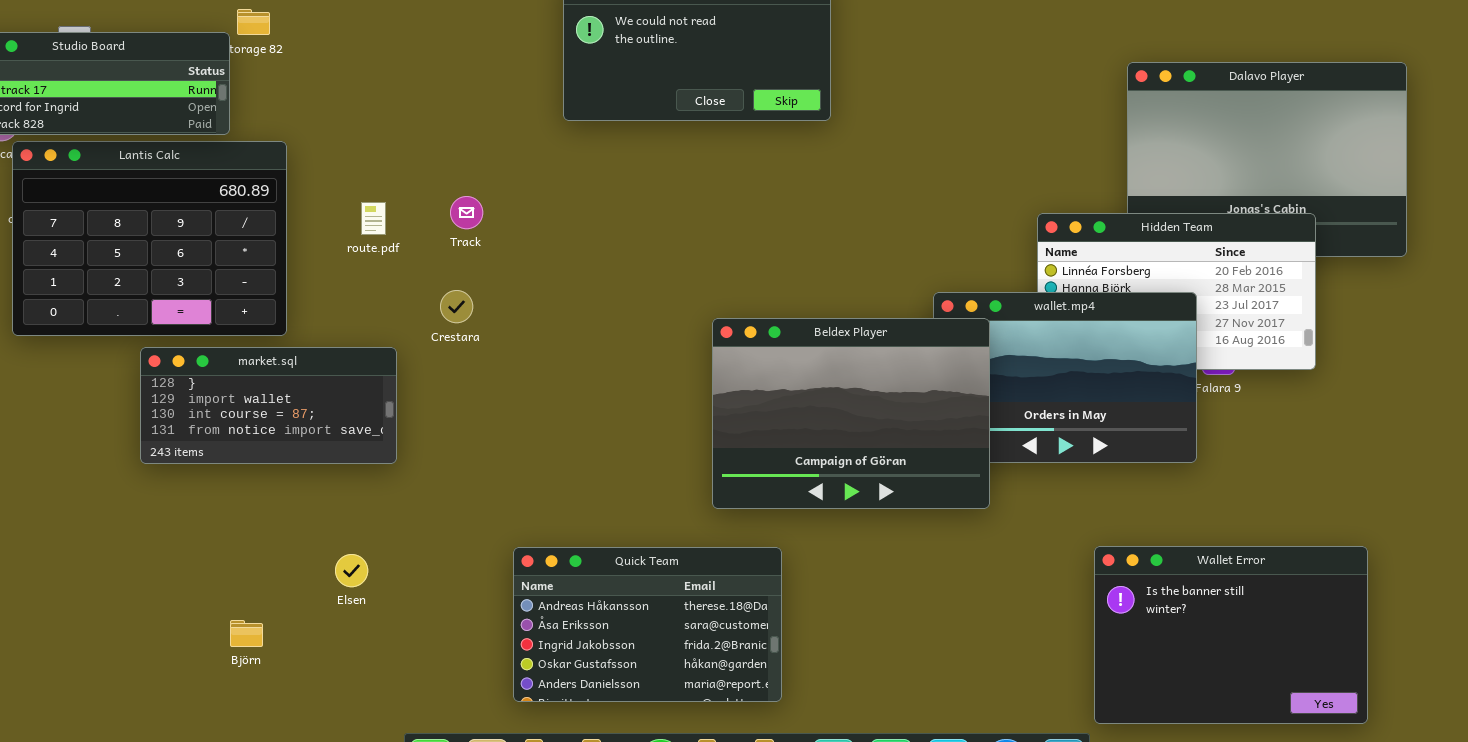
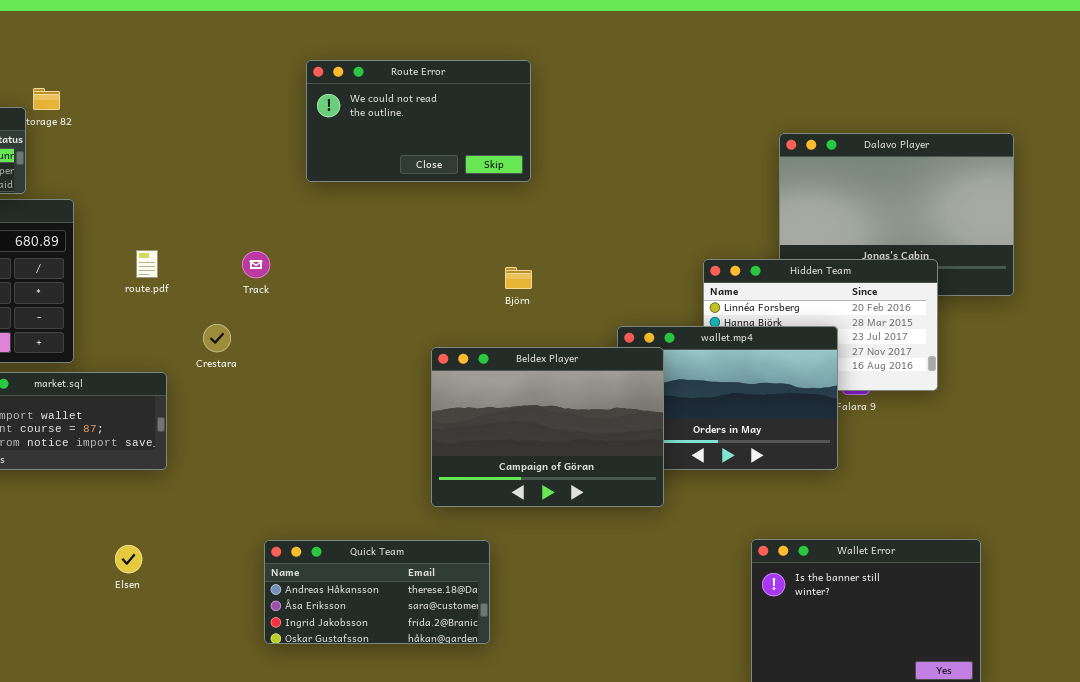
Track: [450,196,483,229] -> [242,251,270,278], moved
Quick Team: [513,547,782,702] -> [264,540,490,644], resized
Björn: [230,620,263,647] -> [505,267,532,289], moved

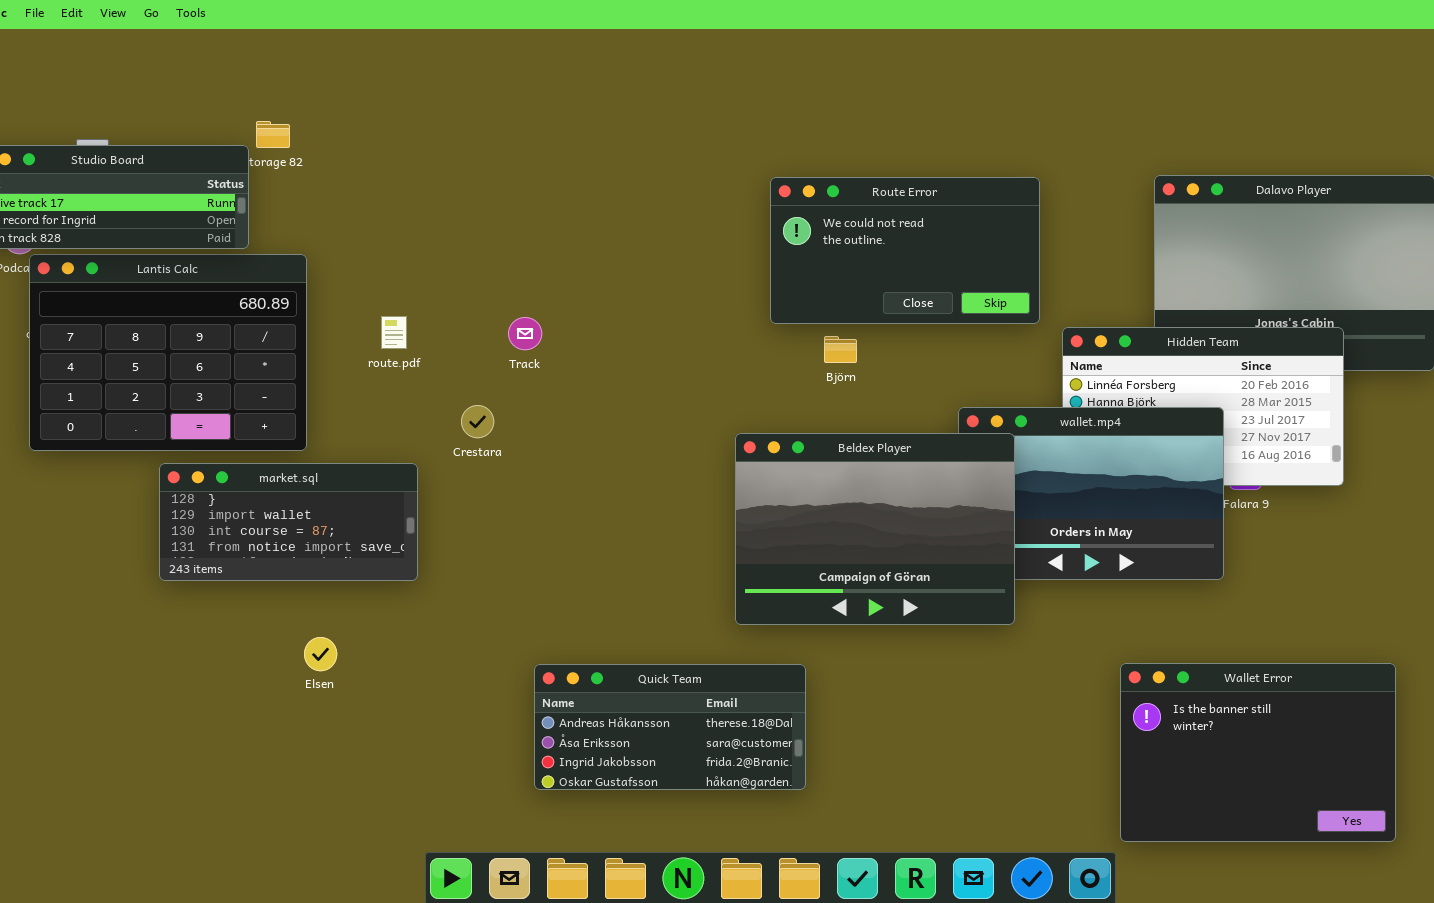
Route Error: [306,60,531,182] -> [770,177,1040,324], moved
Elsen: [115,545,142,573] -> [304,637,337,671], moved

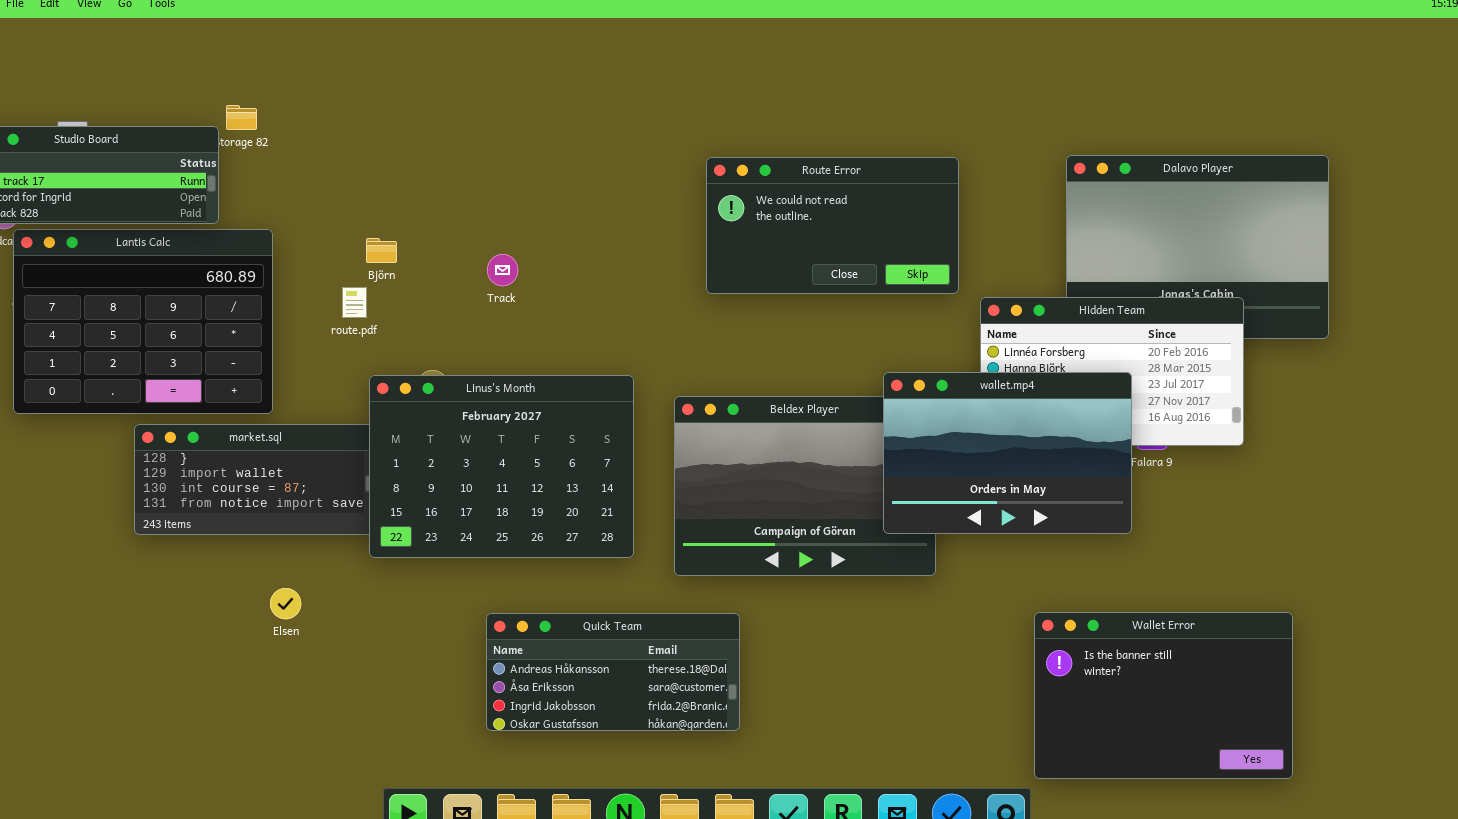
Track: [508,317,542,350] -> [487,254,518,286], moved
Björn: [824,336,857,363] -> [366,238,397,263], moved
wallet.mp4: [958,407,1224,580] -> [883,372,1132,534], raised
Linus's Month: none -> [369,375,634,558], opened

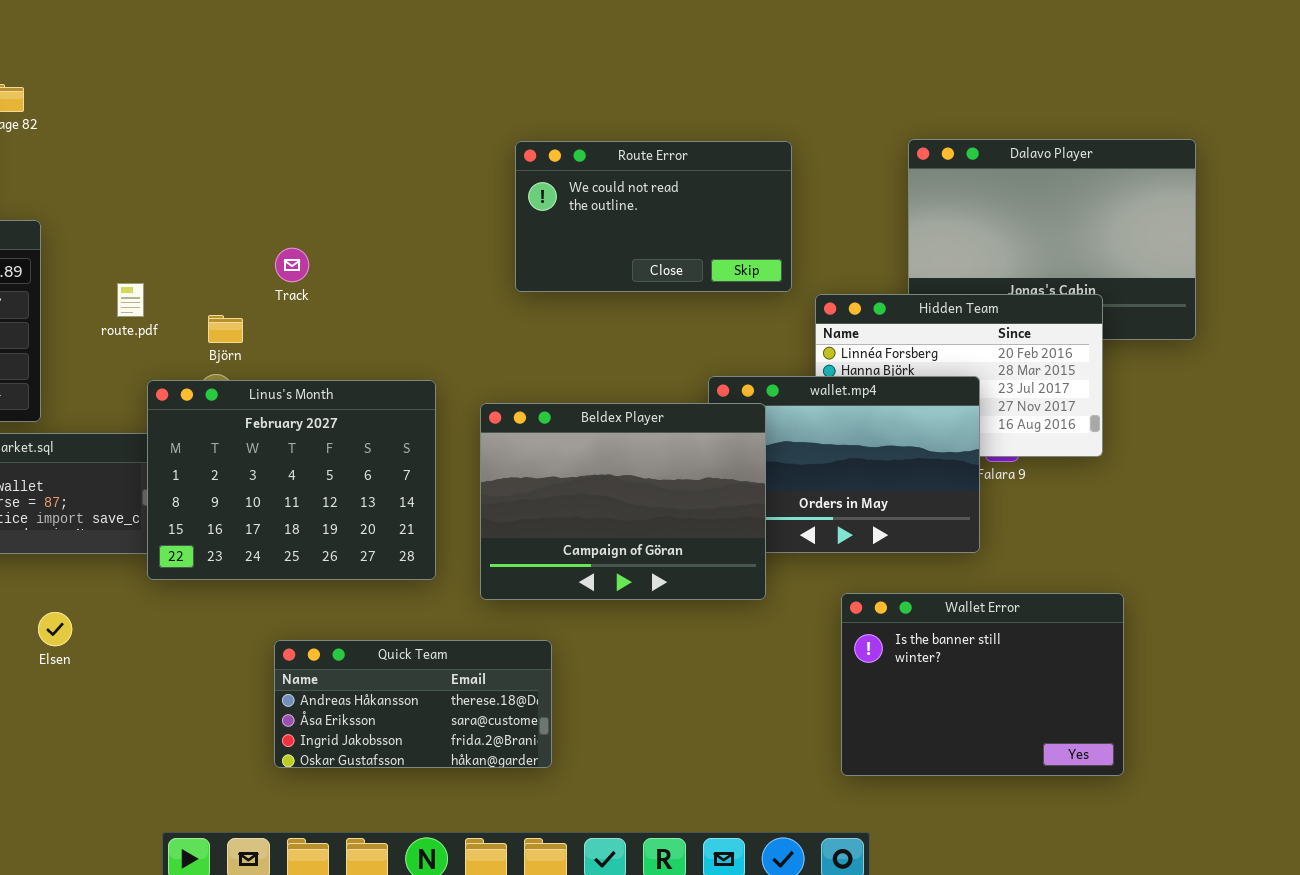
Björn: [366,238,397,263] -> [208,315,243,343], moved
Beldex Player: [674,396,936,576] -> [480,403,766,600], raised
Wallet Error: [1034,612,1293,779] -> [841,593,1124,776], moved

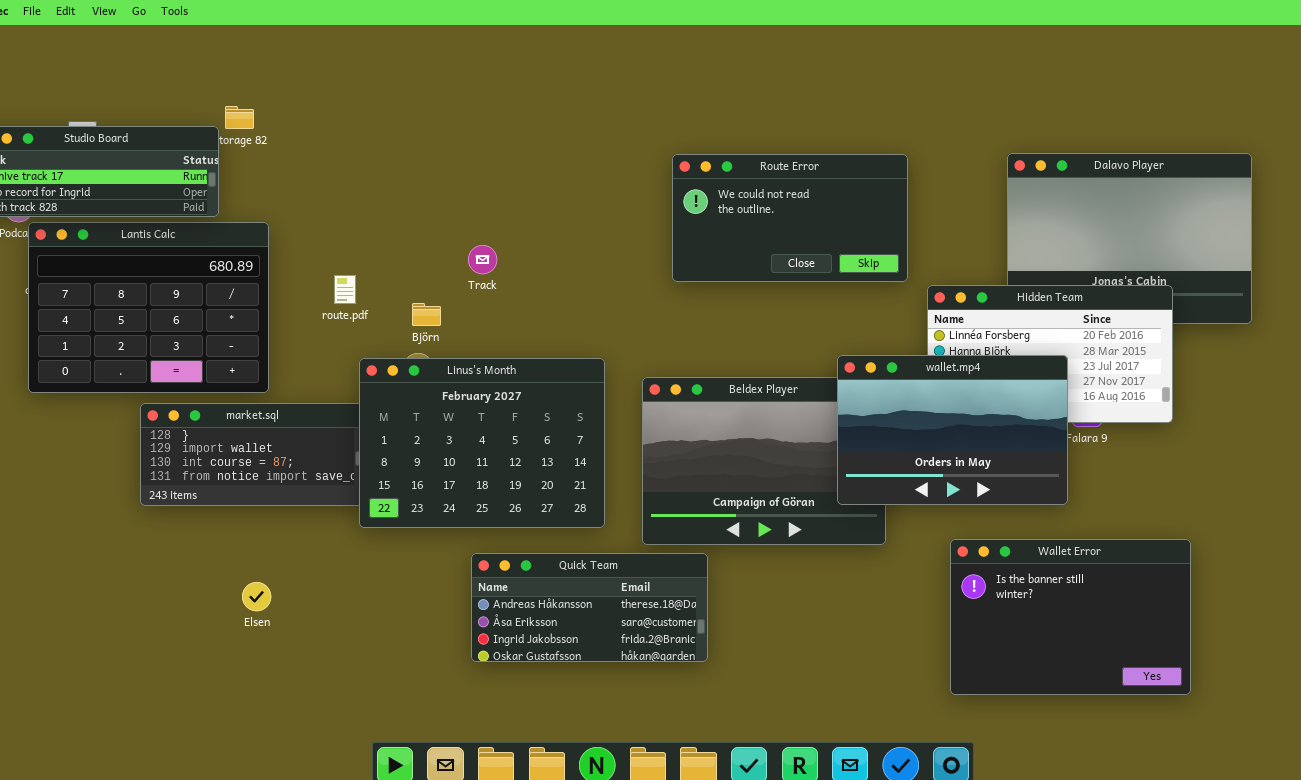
wallet.mp4: [708,376,980,553] -> [837,355,1068,505], raised
Elsen: [38,612,72,646] -> [242,582,271,611], moved
Quick Team: [274,640,552,768] -> [471,553,708,662], moved

